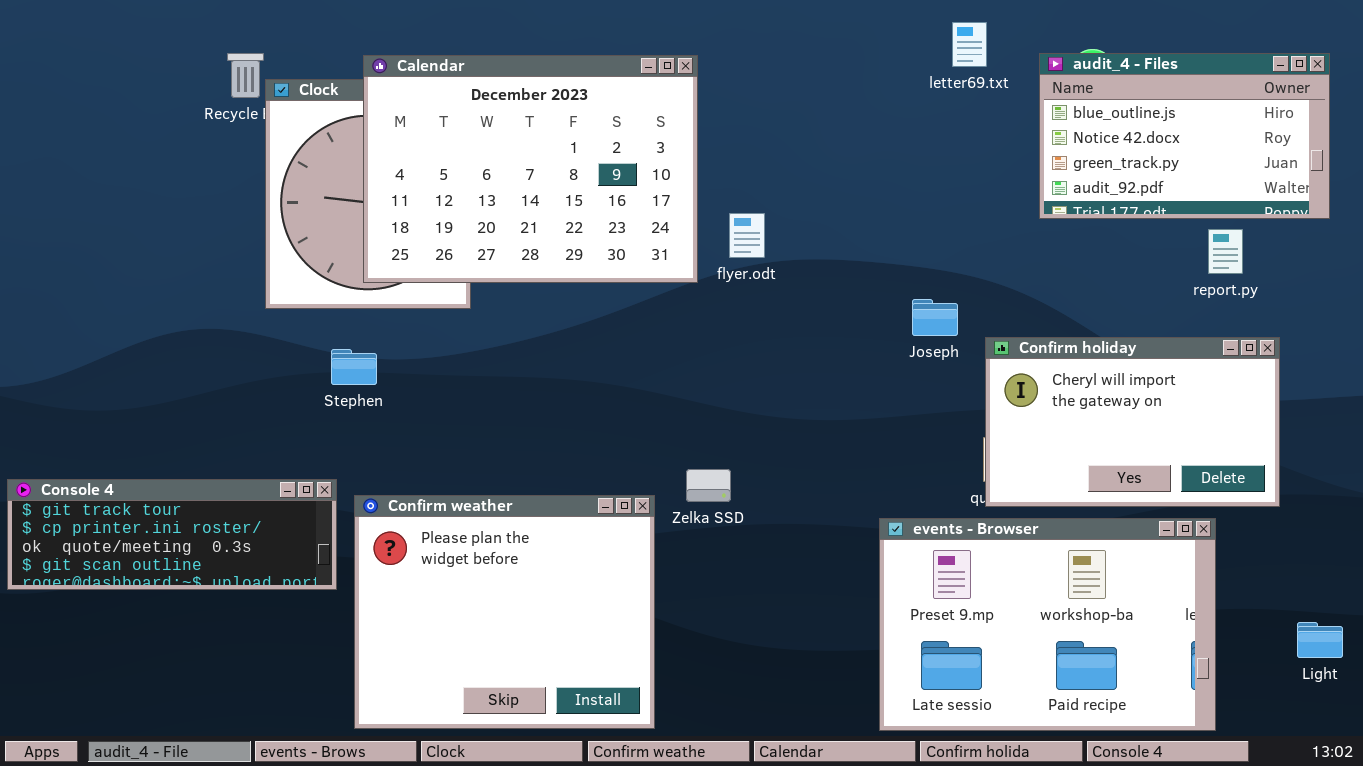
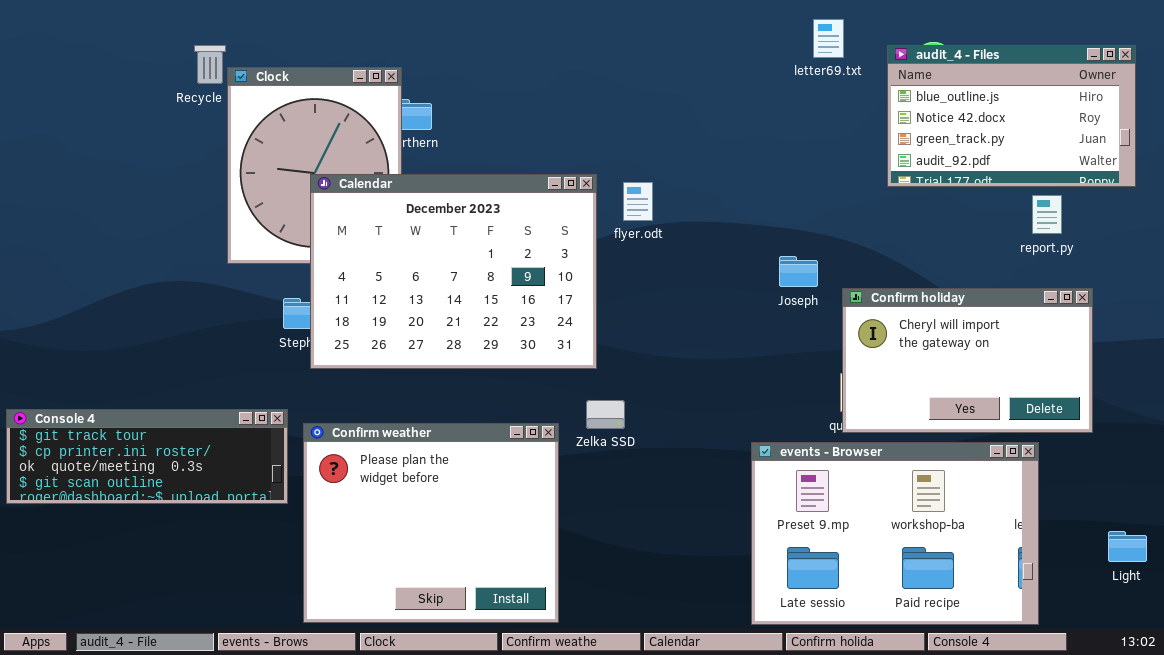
Calendar: [363,55,698,283] -> [310,174,597,369], moved

